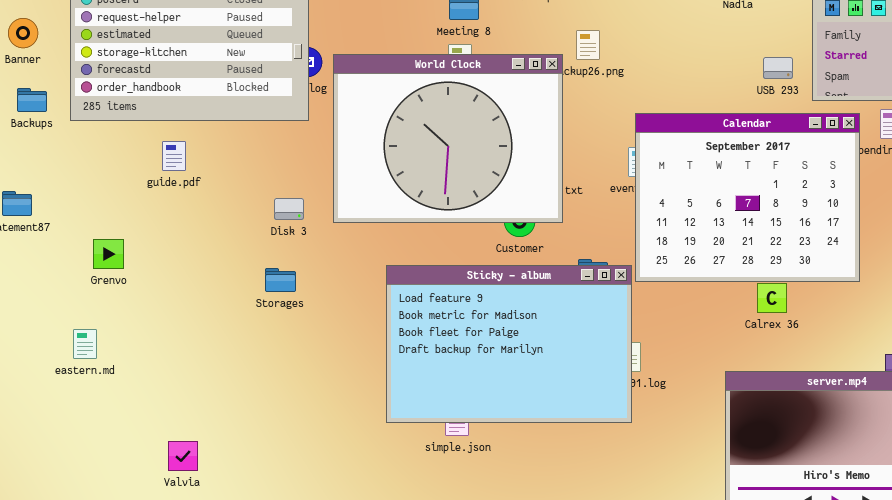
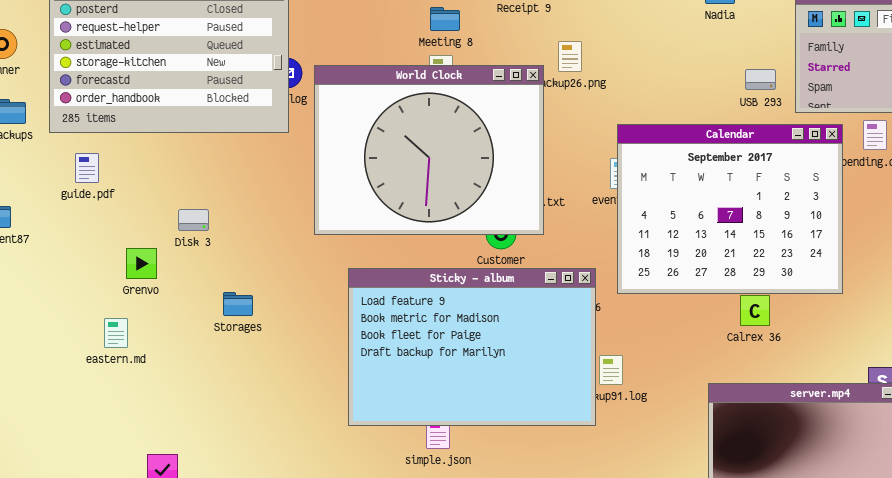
guide.pdf: [162,141,186,171] -> [75,153,99,183], moved
Disk 3: [274,198,304,220] -> [178,209,209,231], moved
Grenvo: [93,239,124,269] -> [126,248,157,279], moved
Sticky - album: [386,265,632,423] -> [348,268,596,426], moved
Storages: [265,268,296,292] -> [223,292,253,316], moved
eastern.md: [73,329,97,359] -> [104,318,128,348], moved

